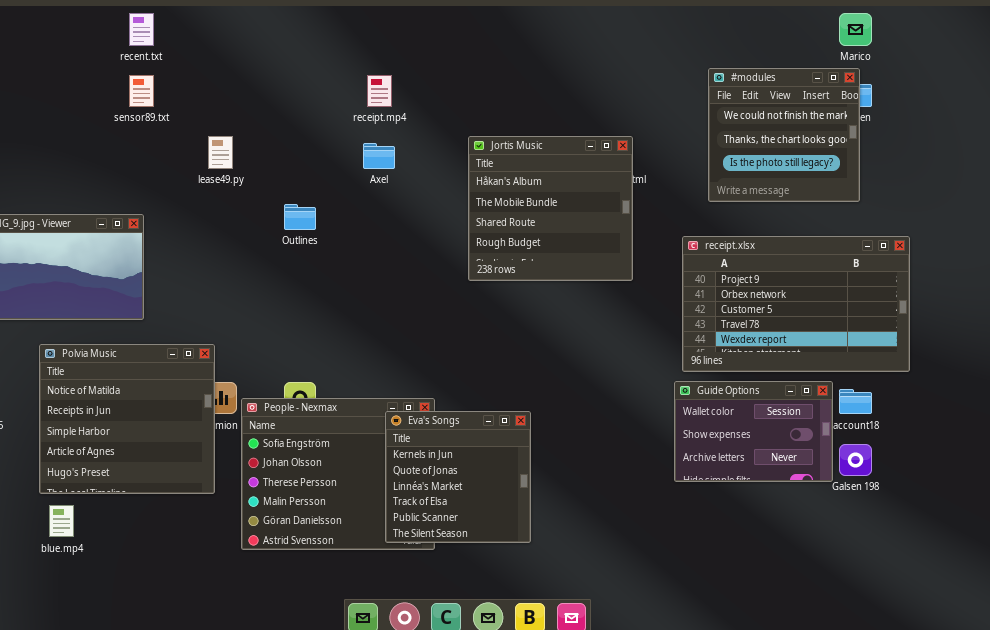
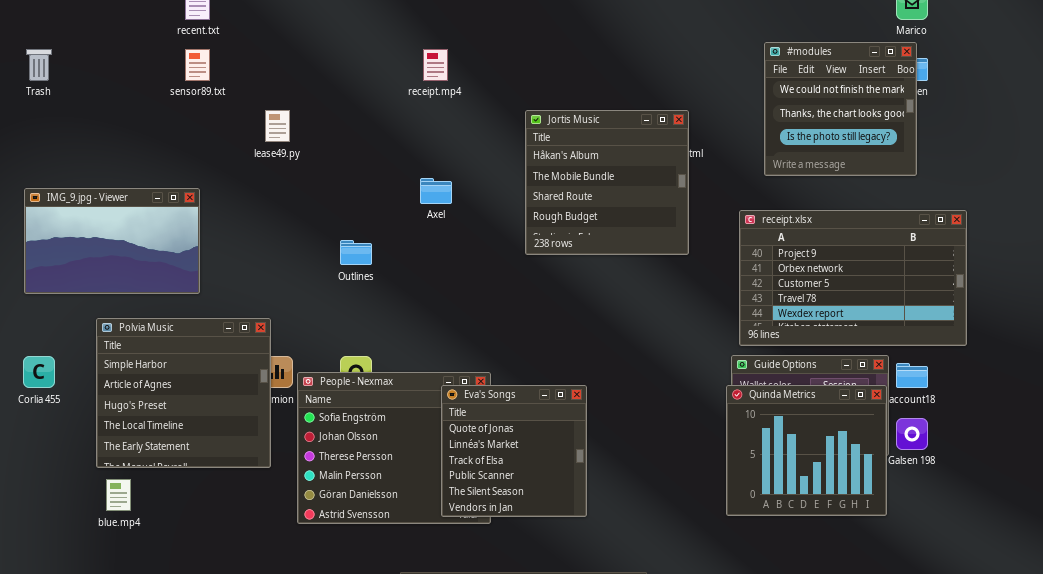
Axel: [363,143,395,169] -> [420,178,452,204], moved
Outlines: [284,204,316,230] -> [340,240,372,265], moved
Polvia Music: [39,344,215,494] -> [96,318,271,468], scrolled down 2 rows
Eva's Songs: [385,411,531,543] -> [441,385,587,517], scrolled down 1 row
Quinda Metrics: none -> [726,385,887,516], opened

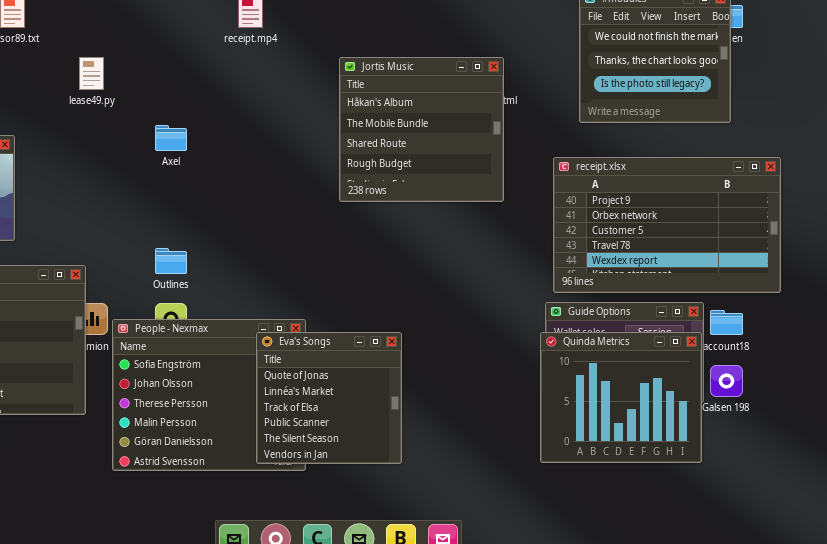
Axel: [420,178,452,204] -> [155,125,187,151], moved
Outlines: [340,240,372,265] -> [155,248,187,274], moved

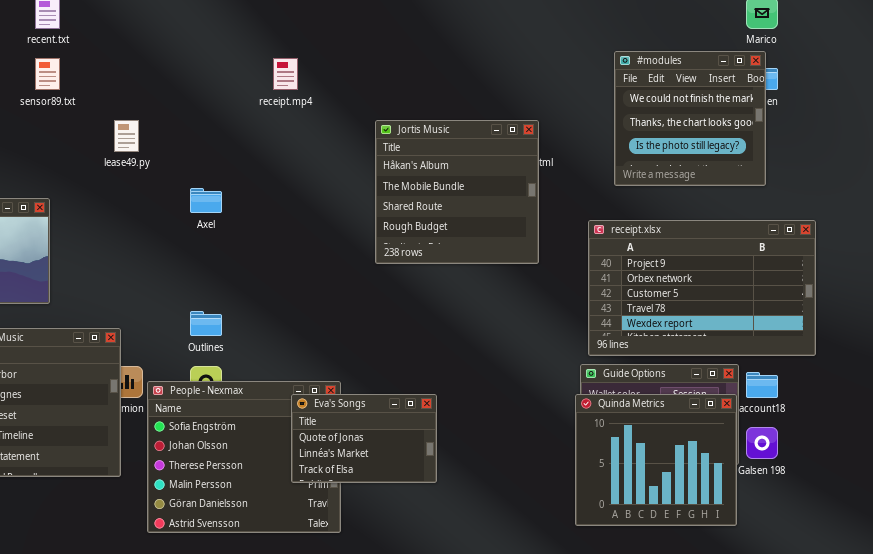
Eva's Songs: [256,332,402,464] -> [291,394,437,483], resized

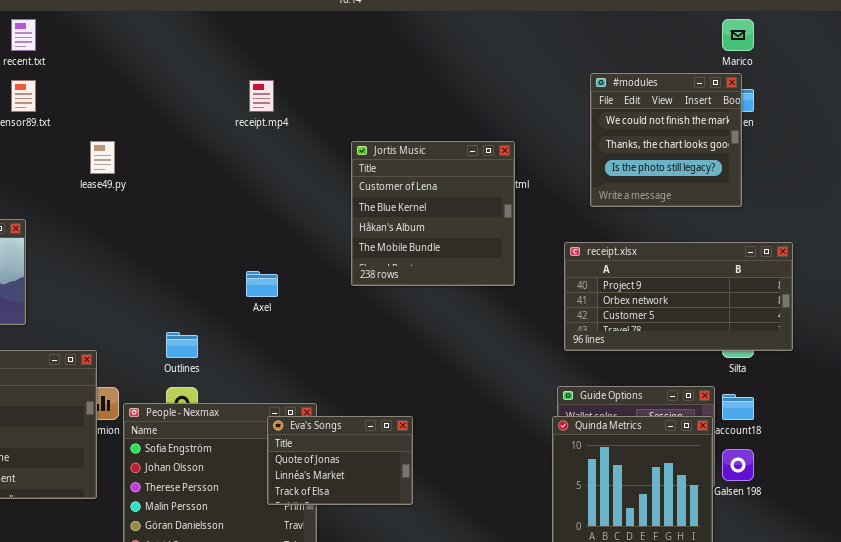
Jortis Music: [375,120,539,264] -> [351,141,515,286], scrolled up 2 rows
Axel: [190,188,222,213] -> [246,271,278,297], moved
receipt.xlsx: [588,220,816,356] -> [564,242,793,351], resized

